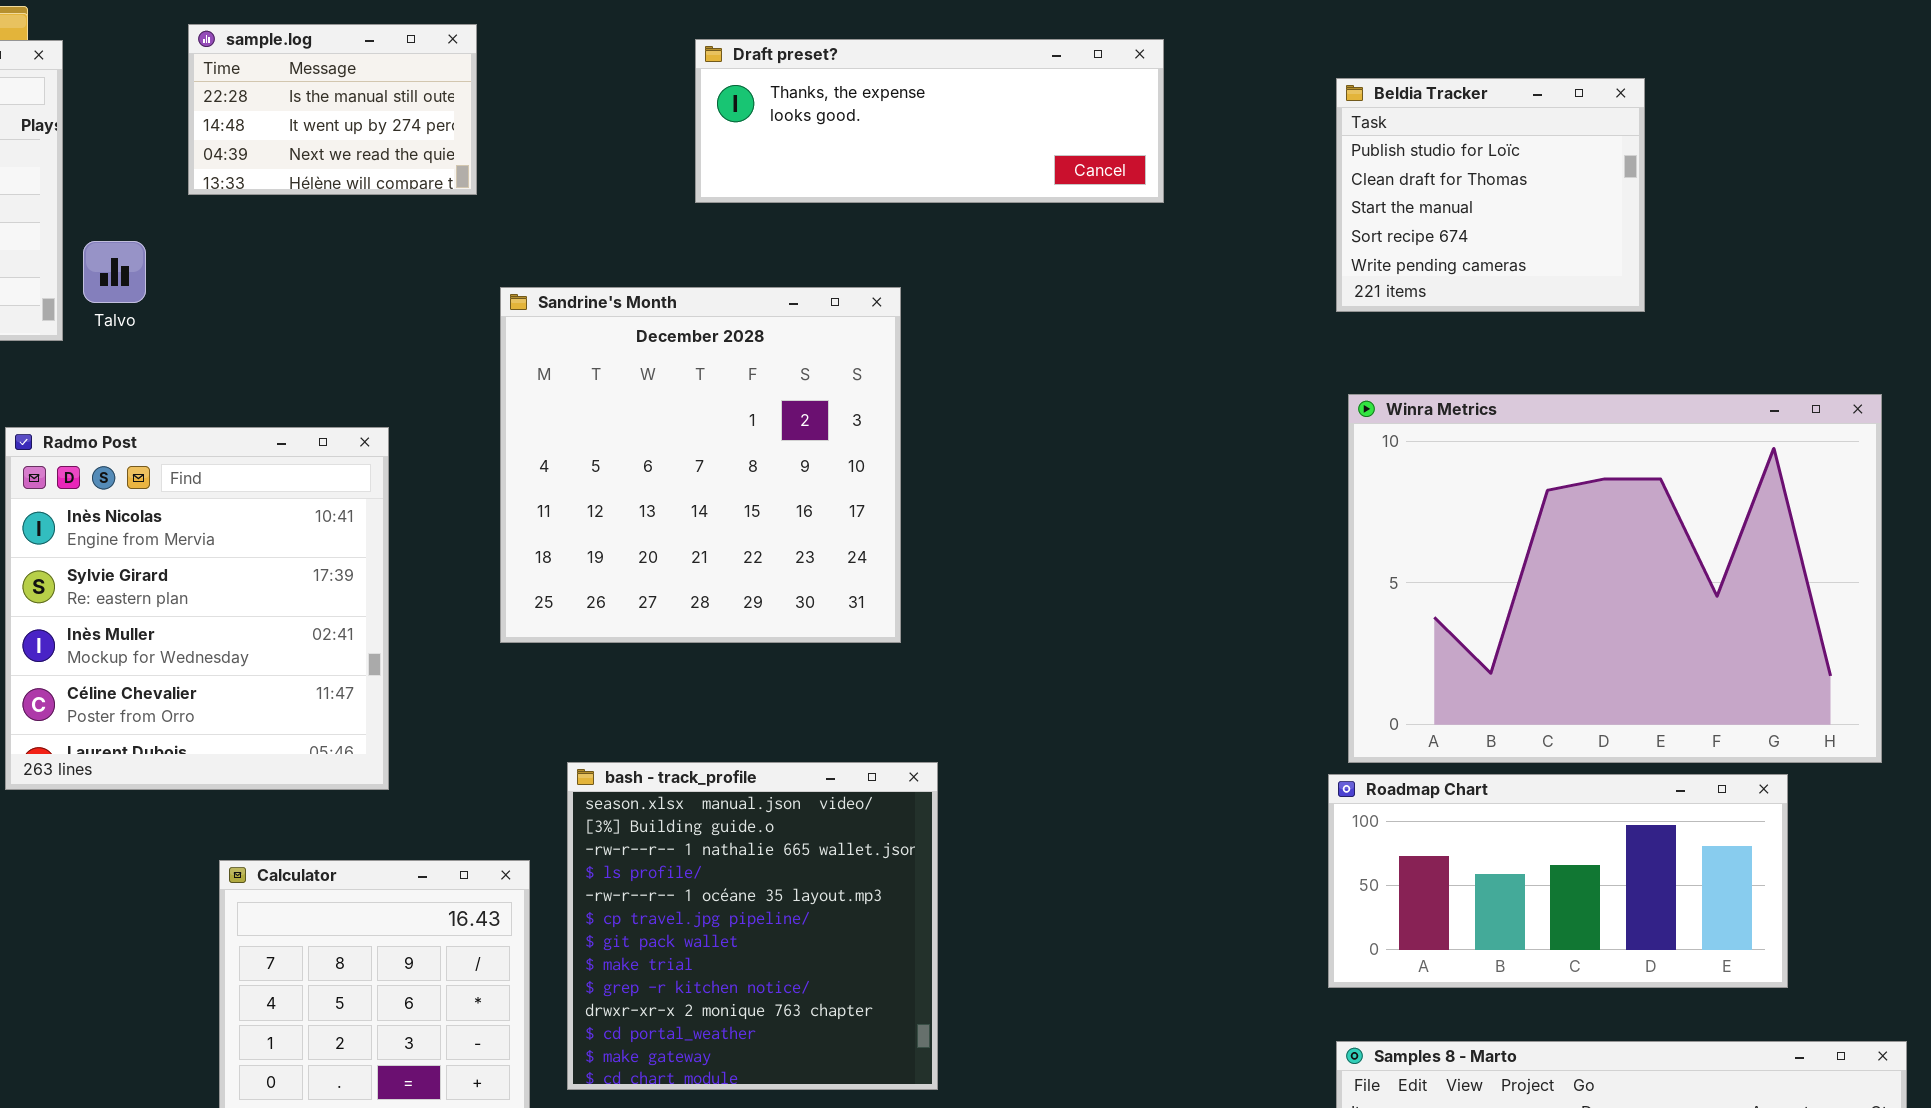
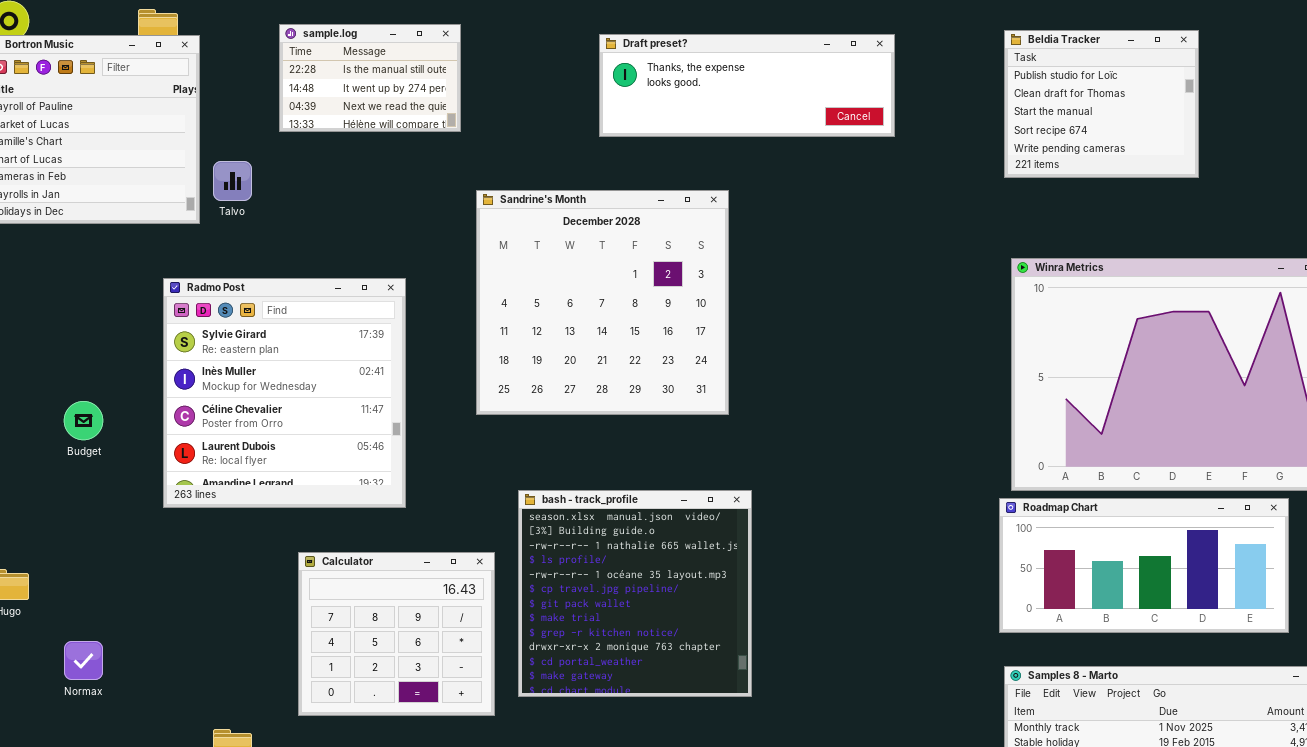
Beldia Tracker: [1336,78,1645,312] -> [1004,30,1199,178], moved
Radmo Post: [5,427,389,790] -> [163,278,406,508], scrolled down 1 row

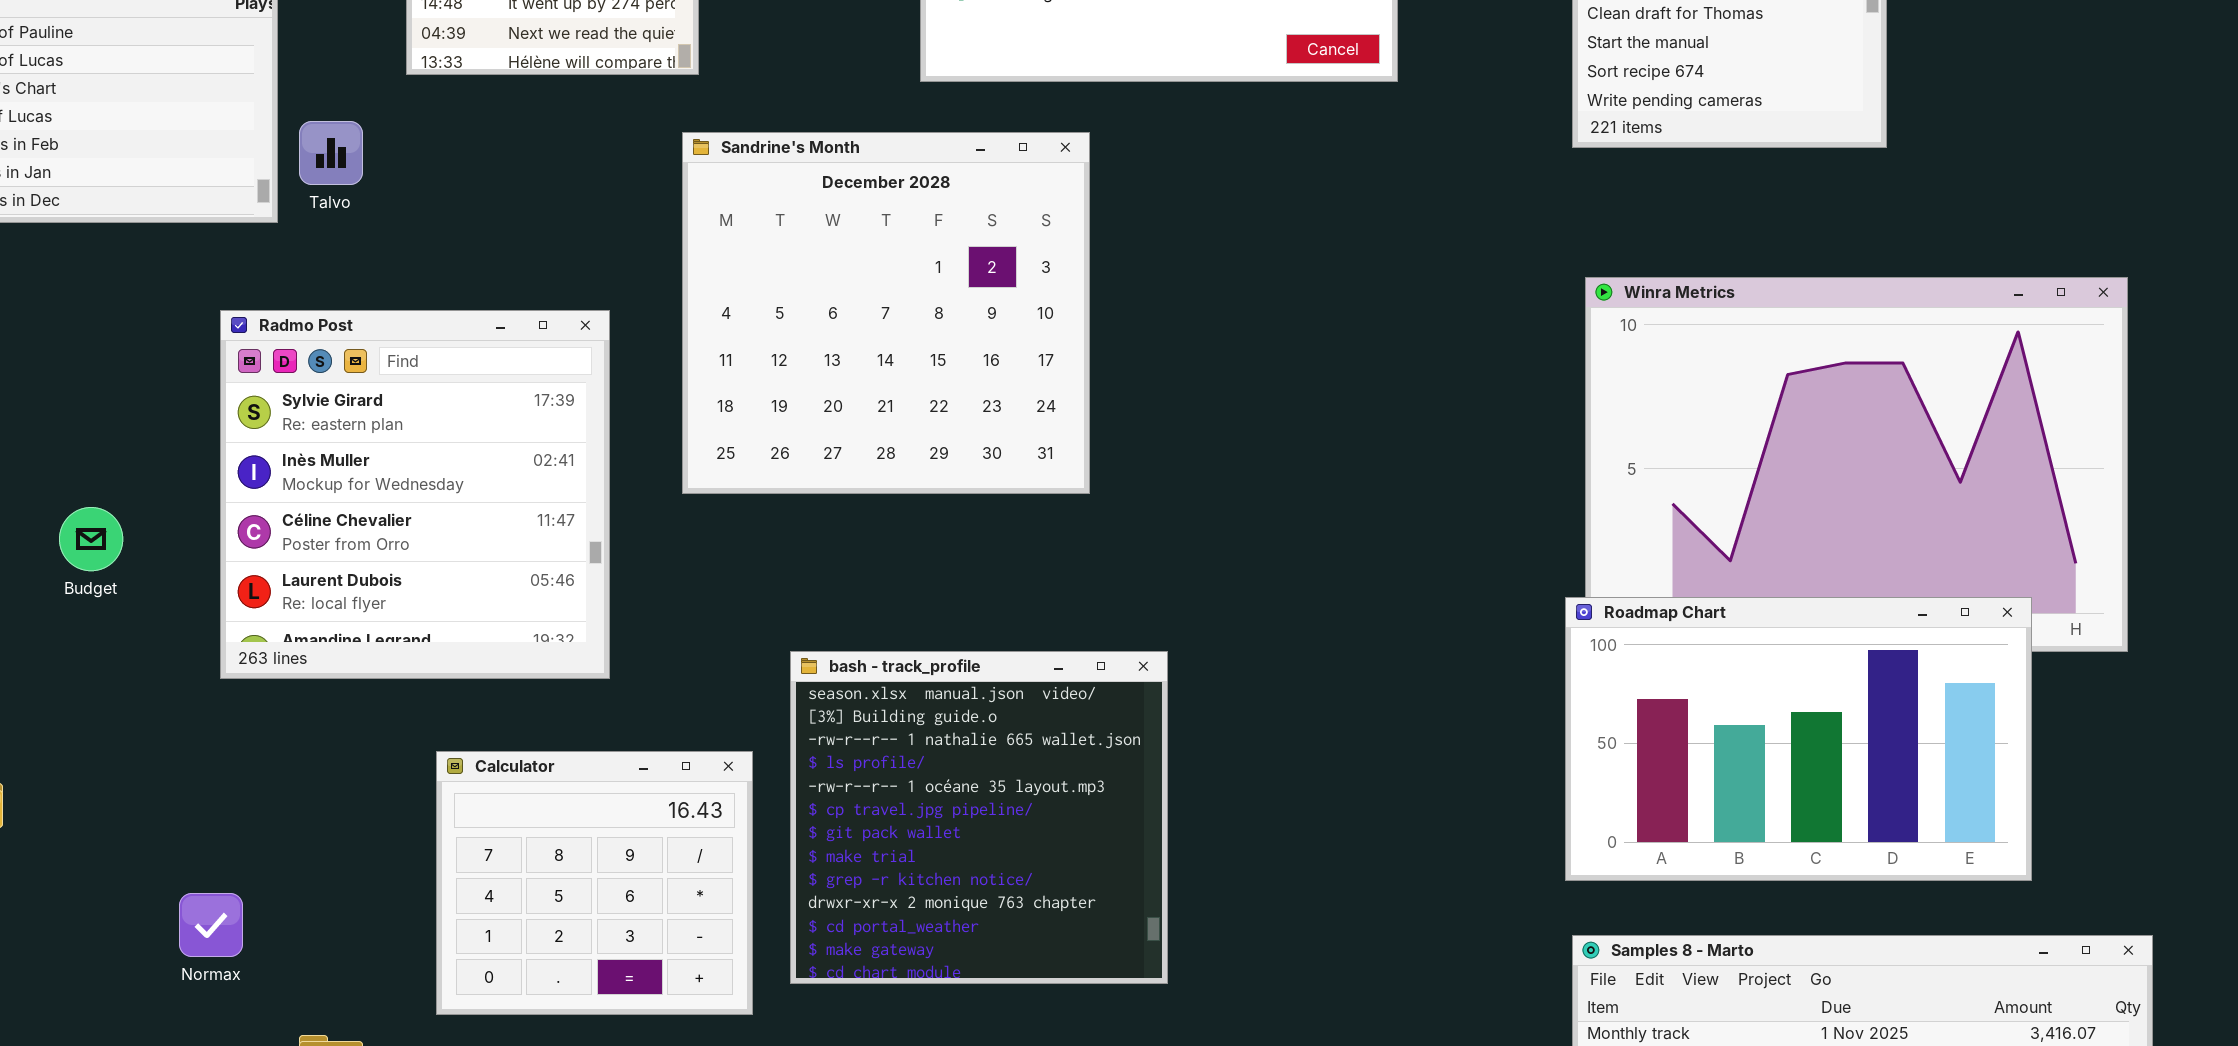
Sandrine's Month: [476,190,729,415] -> [682,132,1090,494], moved
Roadmap Chart: [999,498,1289,633] -> [1565,597,2032,881], resized
Normax: [64,641,103,680] -> [179,893,243,957], moved

